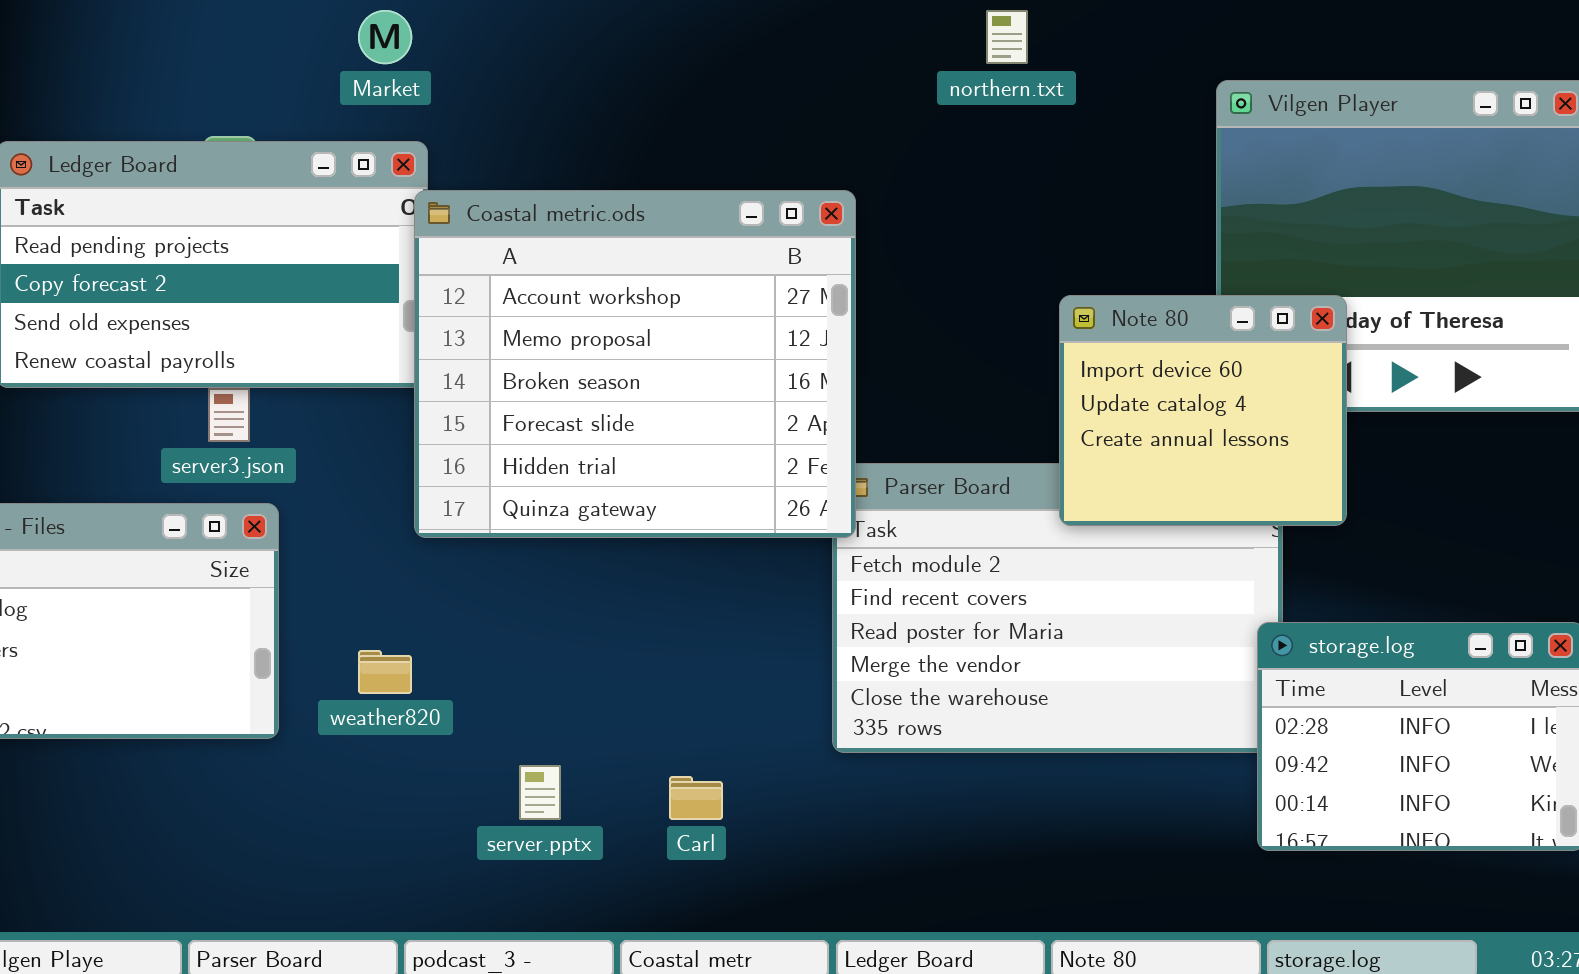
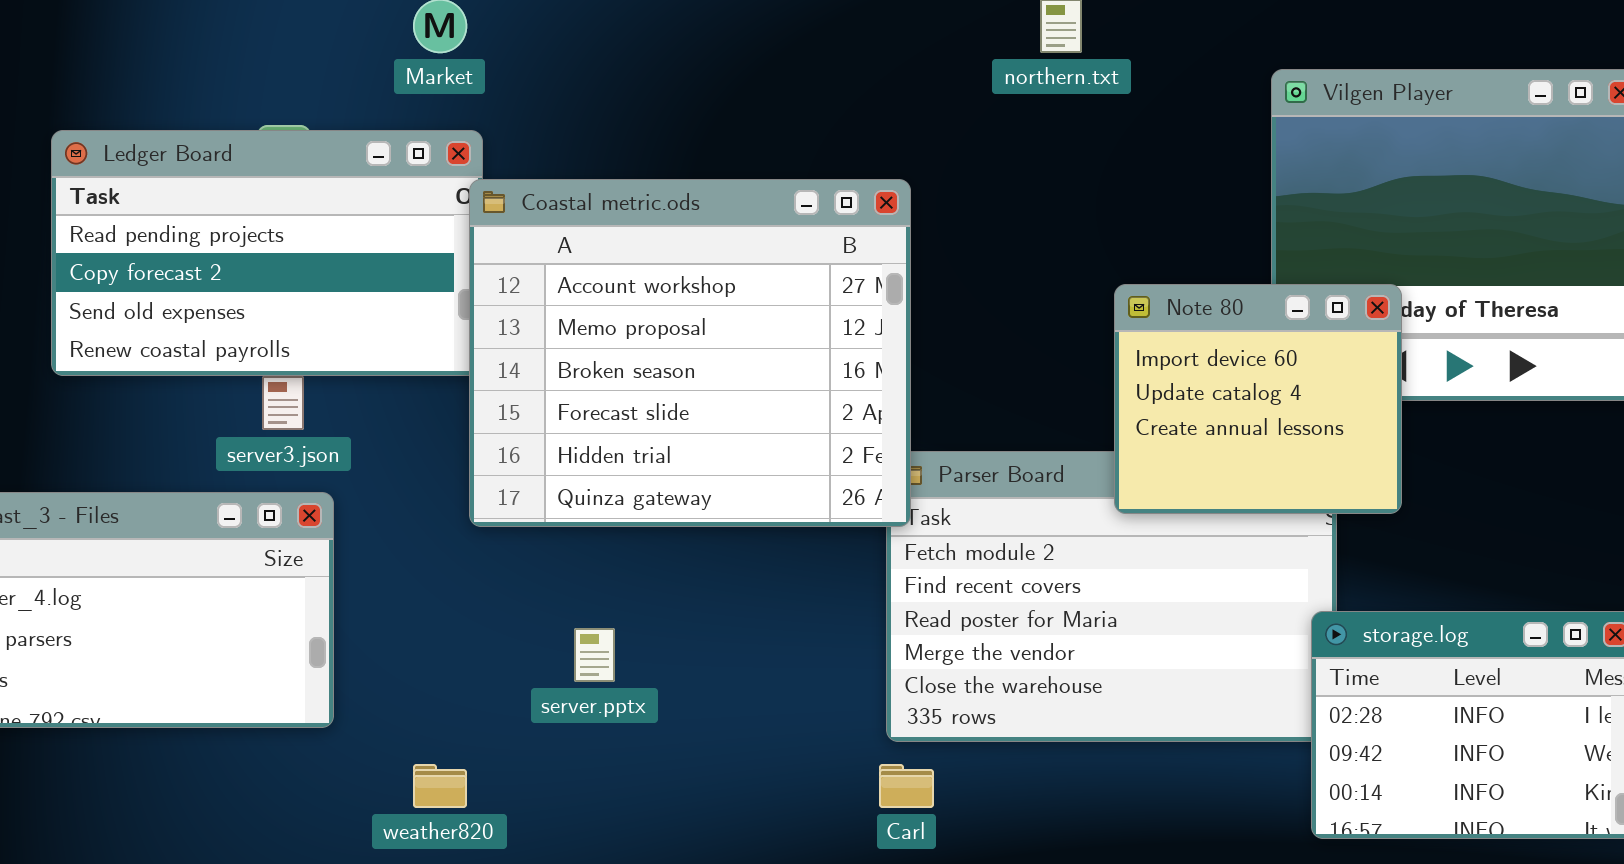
weather820: [358,650,412,694] -> [413,764,467,808], moved
server.pptx: [519,765,561,820] -> [574,628,615,682], moved
Carl: [669,776,723,820] -> [879,764,934,808], moved

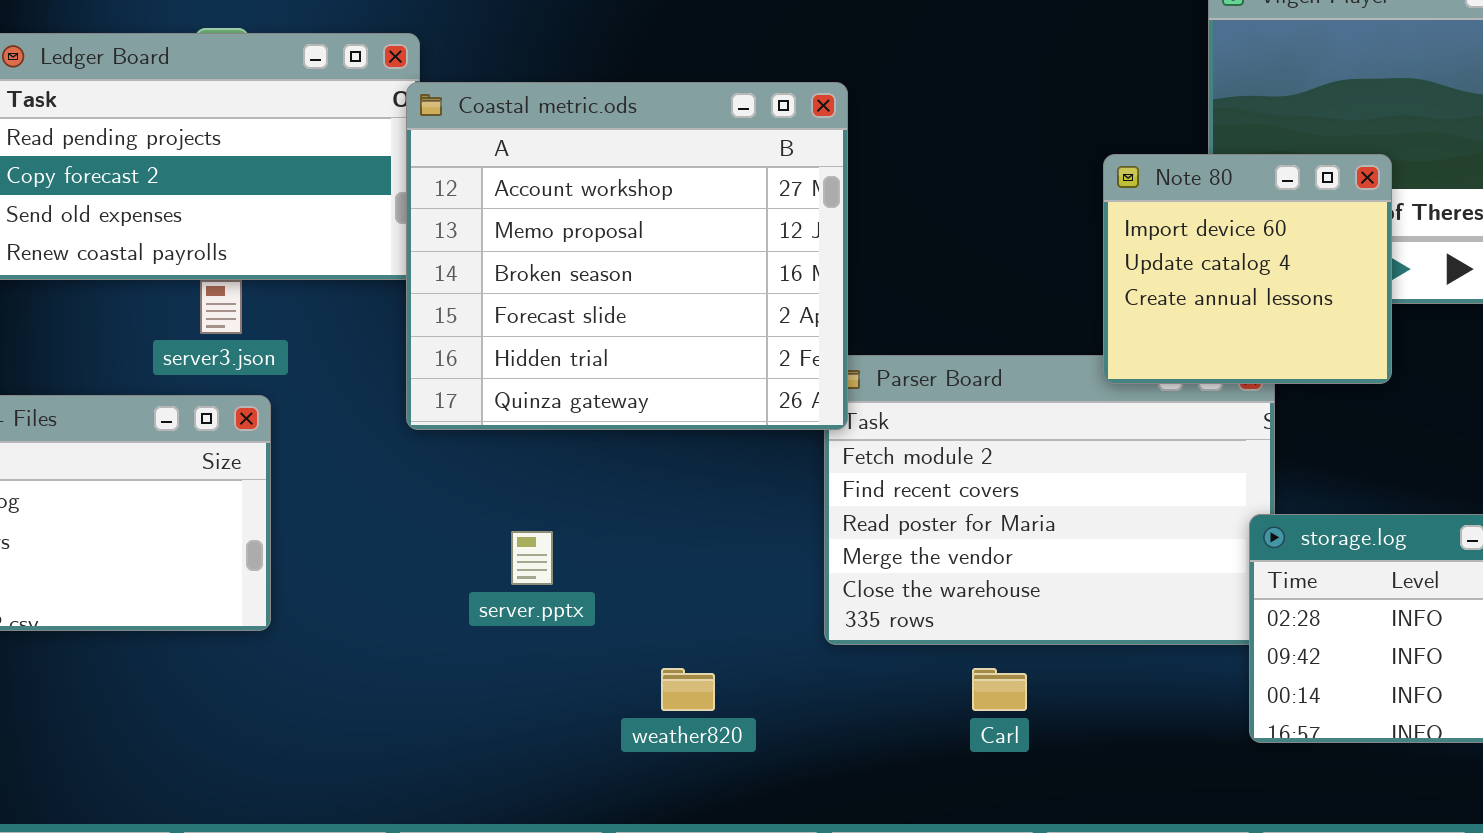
Note 80: [1114,284,1402,514] -> [1103,154,1392,384], moved
weather820: [413,764,467,808] -> [661,668,715,711], moved
Carl: [879,764,934,808] -> [972,668,1027,711], moved

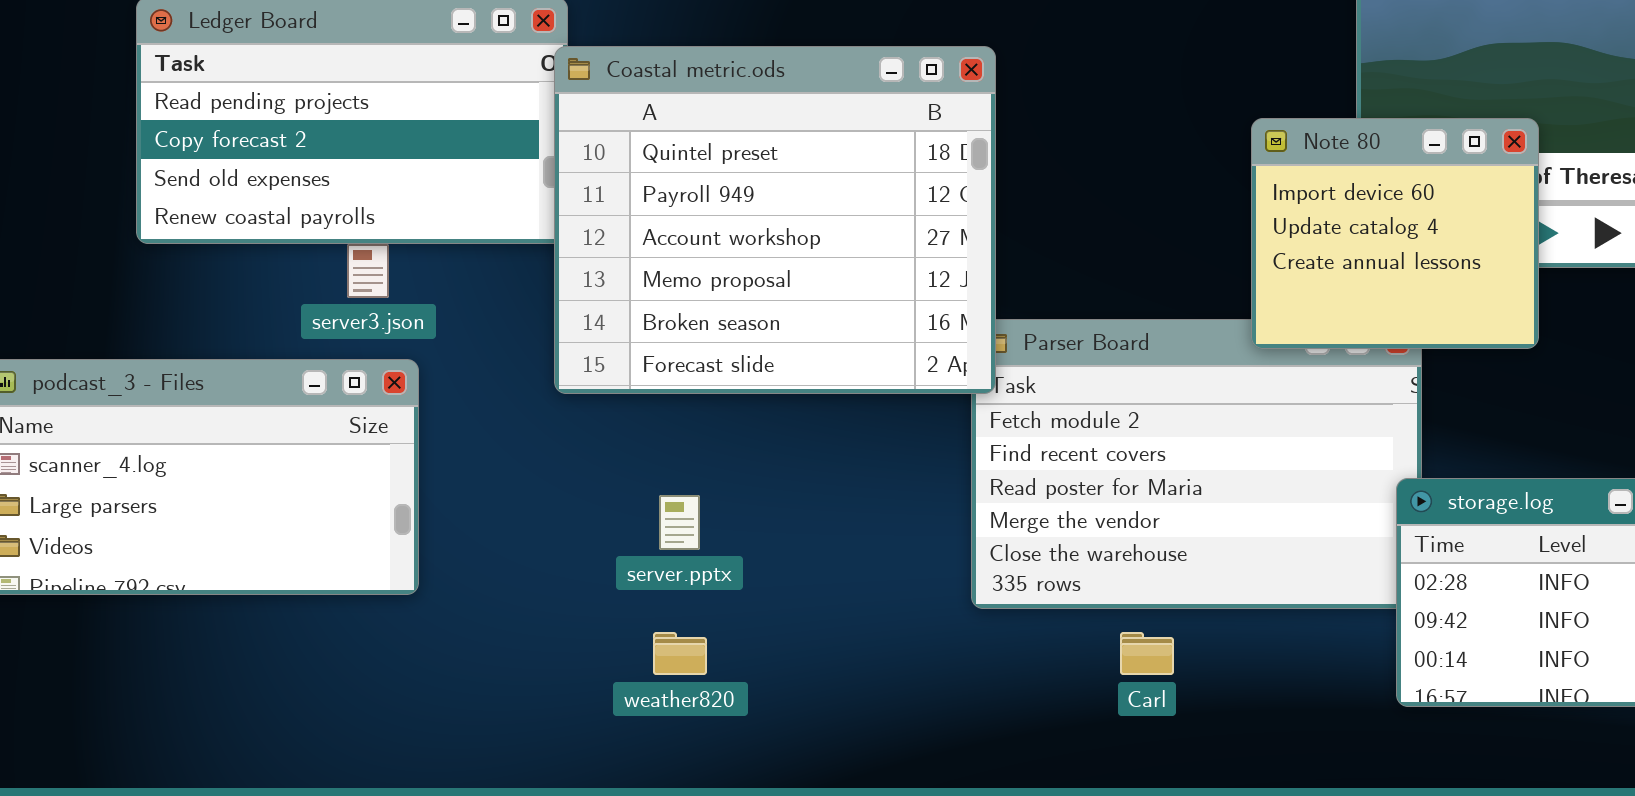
Coastal metric.ods: [406,82,848,430] -> [554,46,996,394], scrolled up 2 rows
weather820: [661,668,715,711] -> [653,632,707,675], moved

